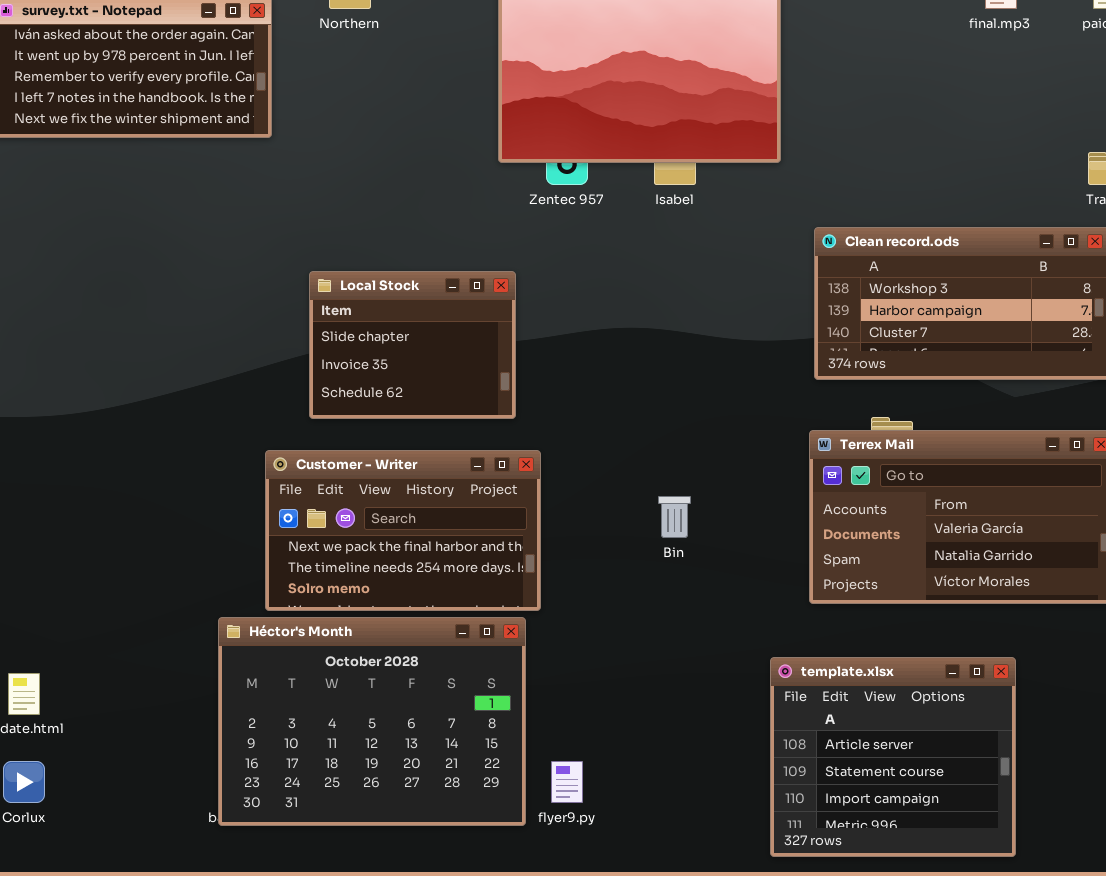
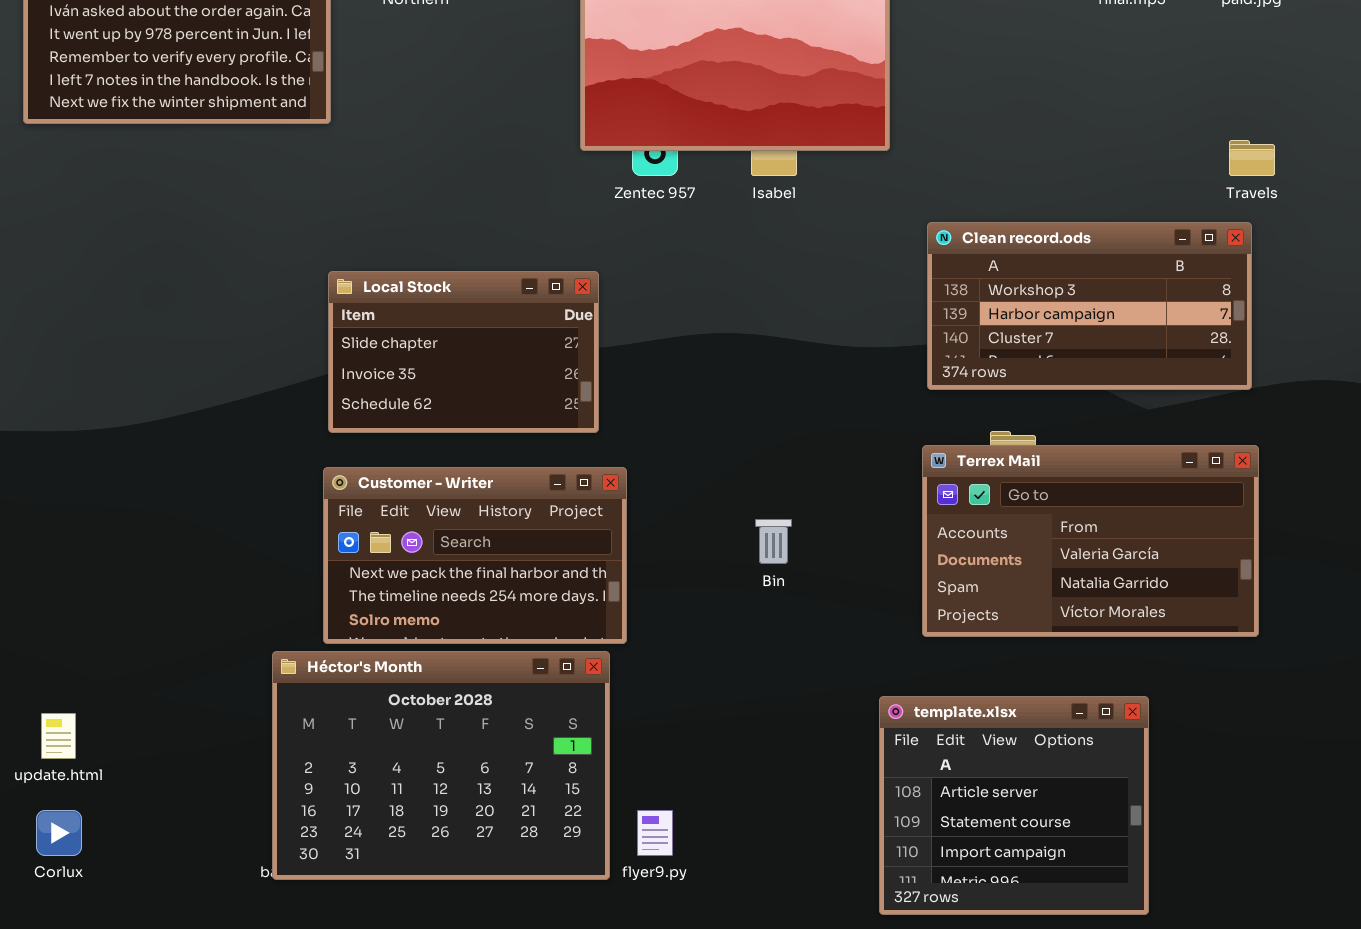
Local Stock: [309,271,516,419] -> [328,271,599,433], resized

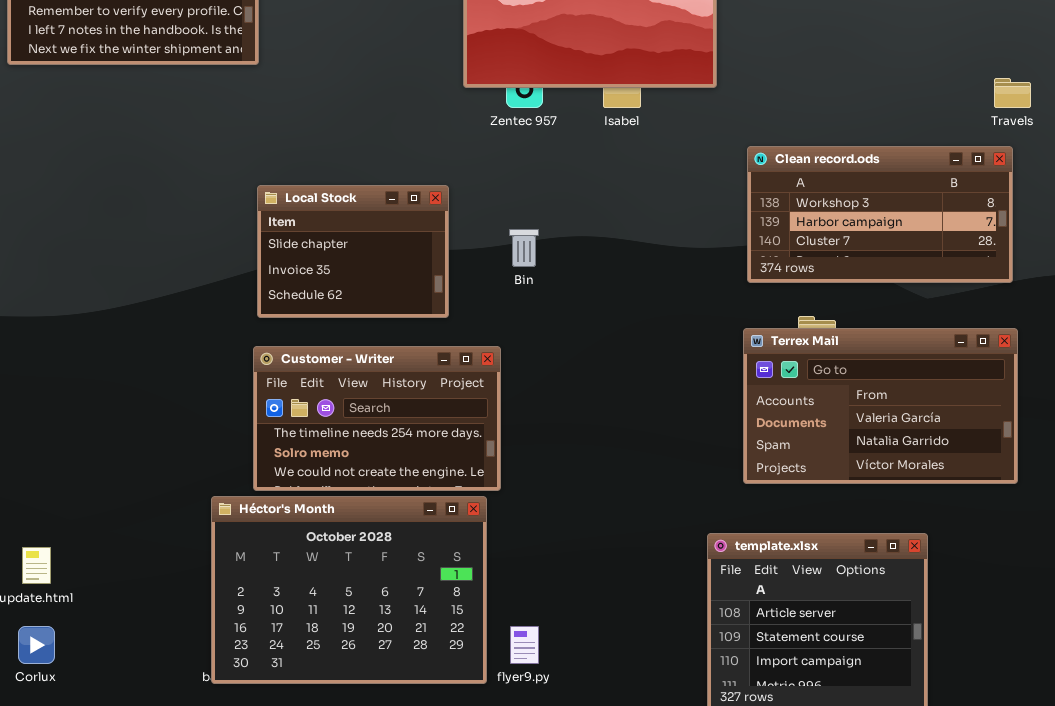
Local Stock: [328,271,599,433] -> [257,185,449,318], resized
Customer - Writer: [323,467,627,644] -> [253,346,501,491], scrolled down 1 row
Bin: [755,519,792,564] -> [509,229,539,267], moved

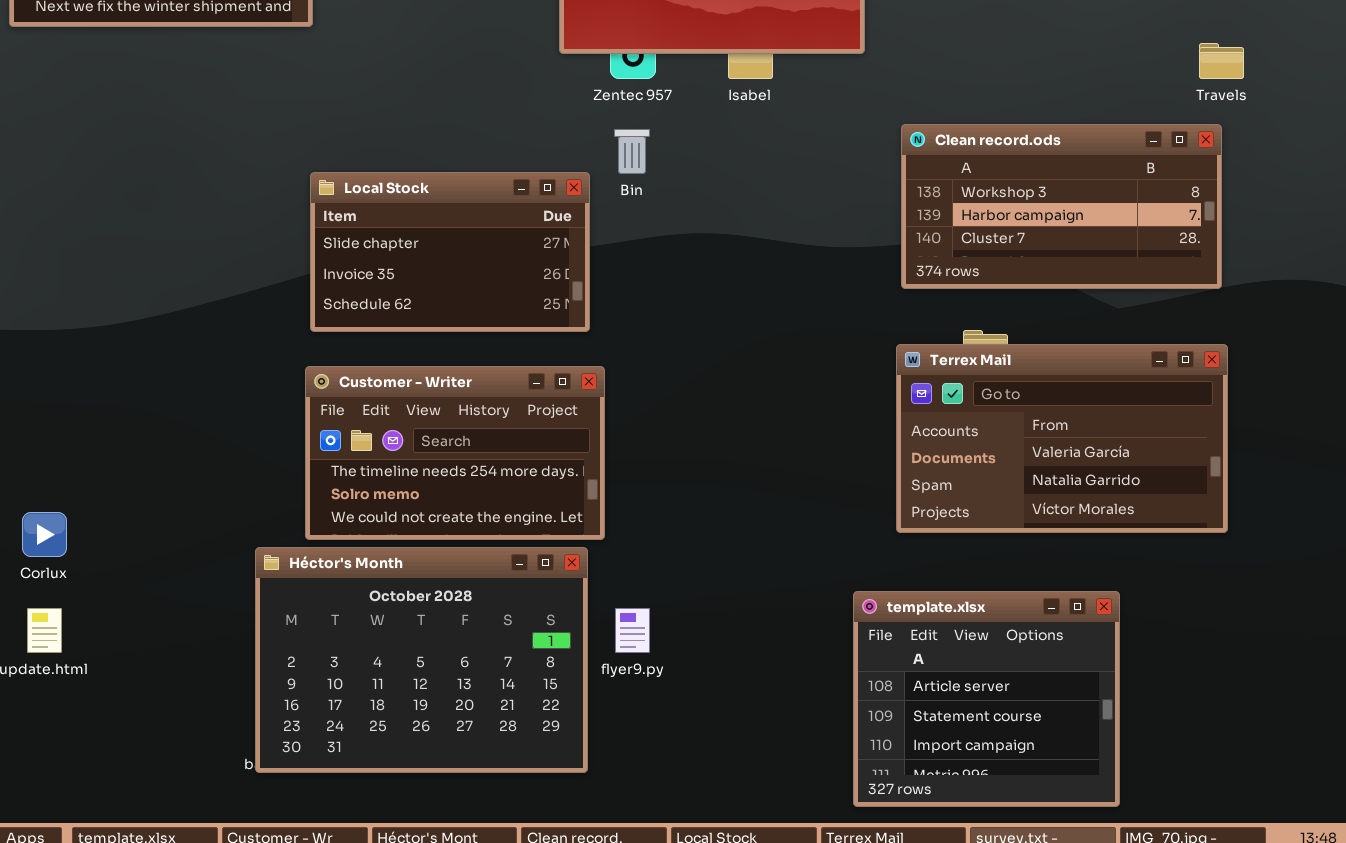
Local Stock: [257,185,449,318] -> [310,172,590,332], resized
Bin: [509,229,539,267] -> [614,129,650,174], moved
Corlux: [18,626,55,664] -> [22,512,67,557], moved
flyer9.py: [510,626,539,664] -> [615,608,650,653], moved

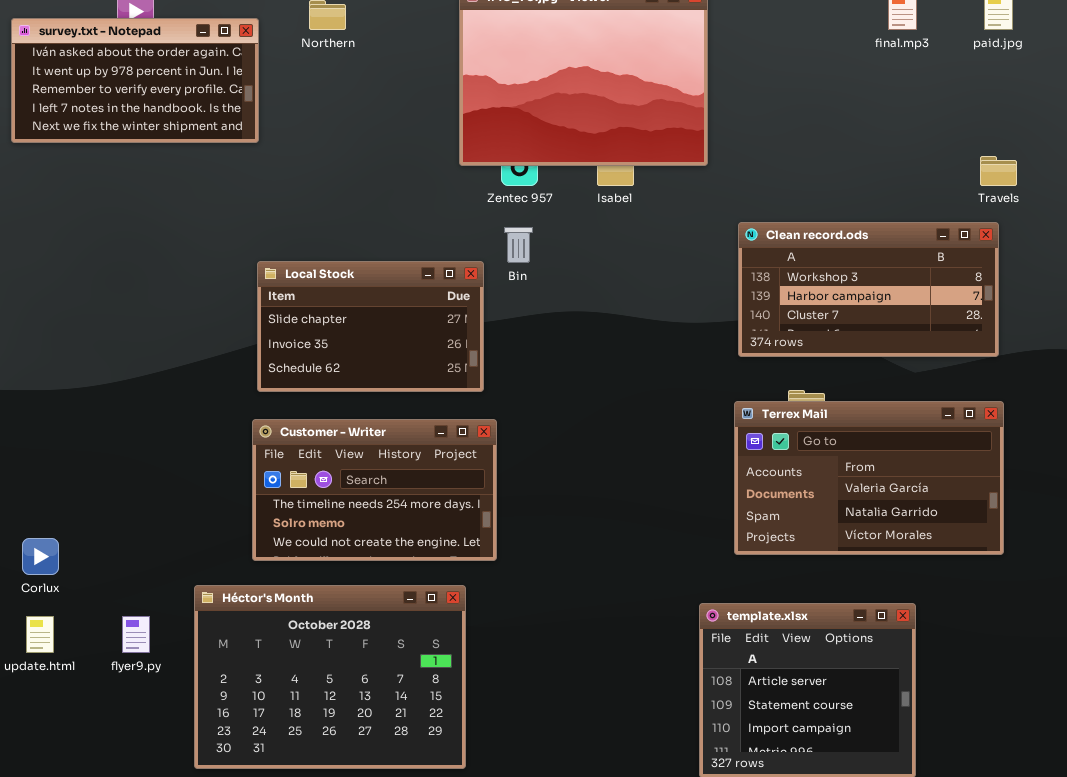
Héctor's Month: [255,547,588,773] -> [194,585,466,769], moved
flyer9.py: [615,608,650,653] -> [122,616,150,653], moved

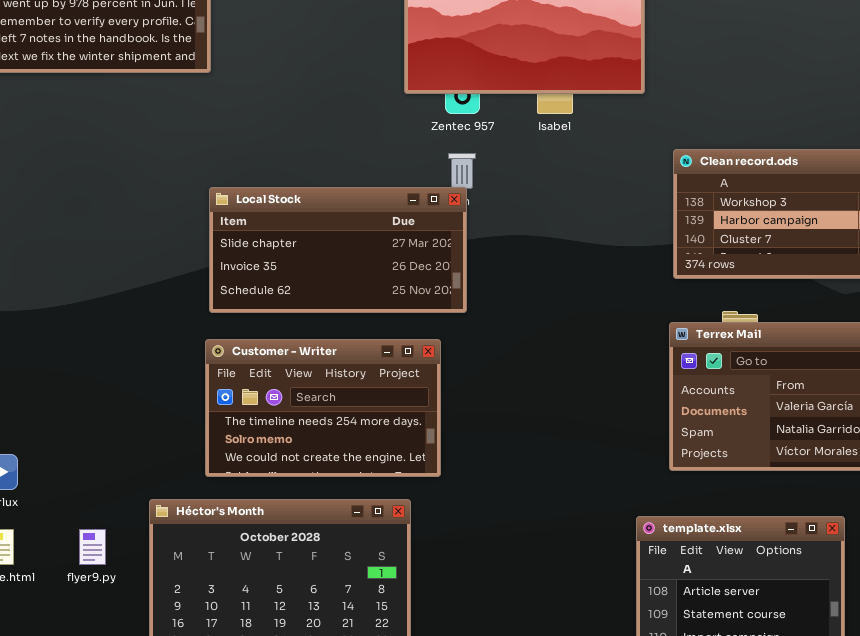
Local Stock: [257,261,484,392] -> [209,187,467,313], resized

